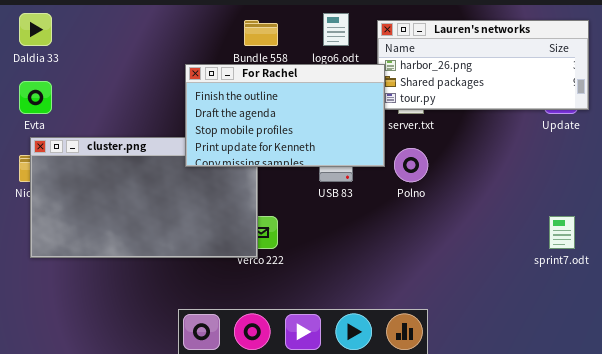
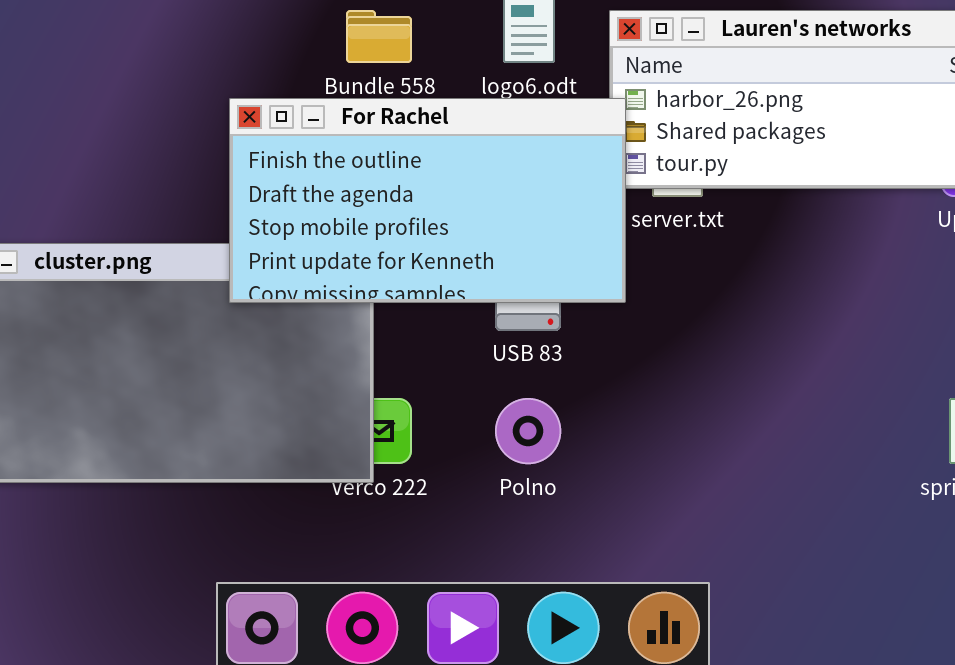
Polno: [394,148,428,182] -> [495,398,561,464], moved

